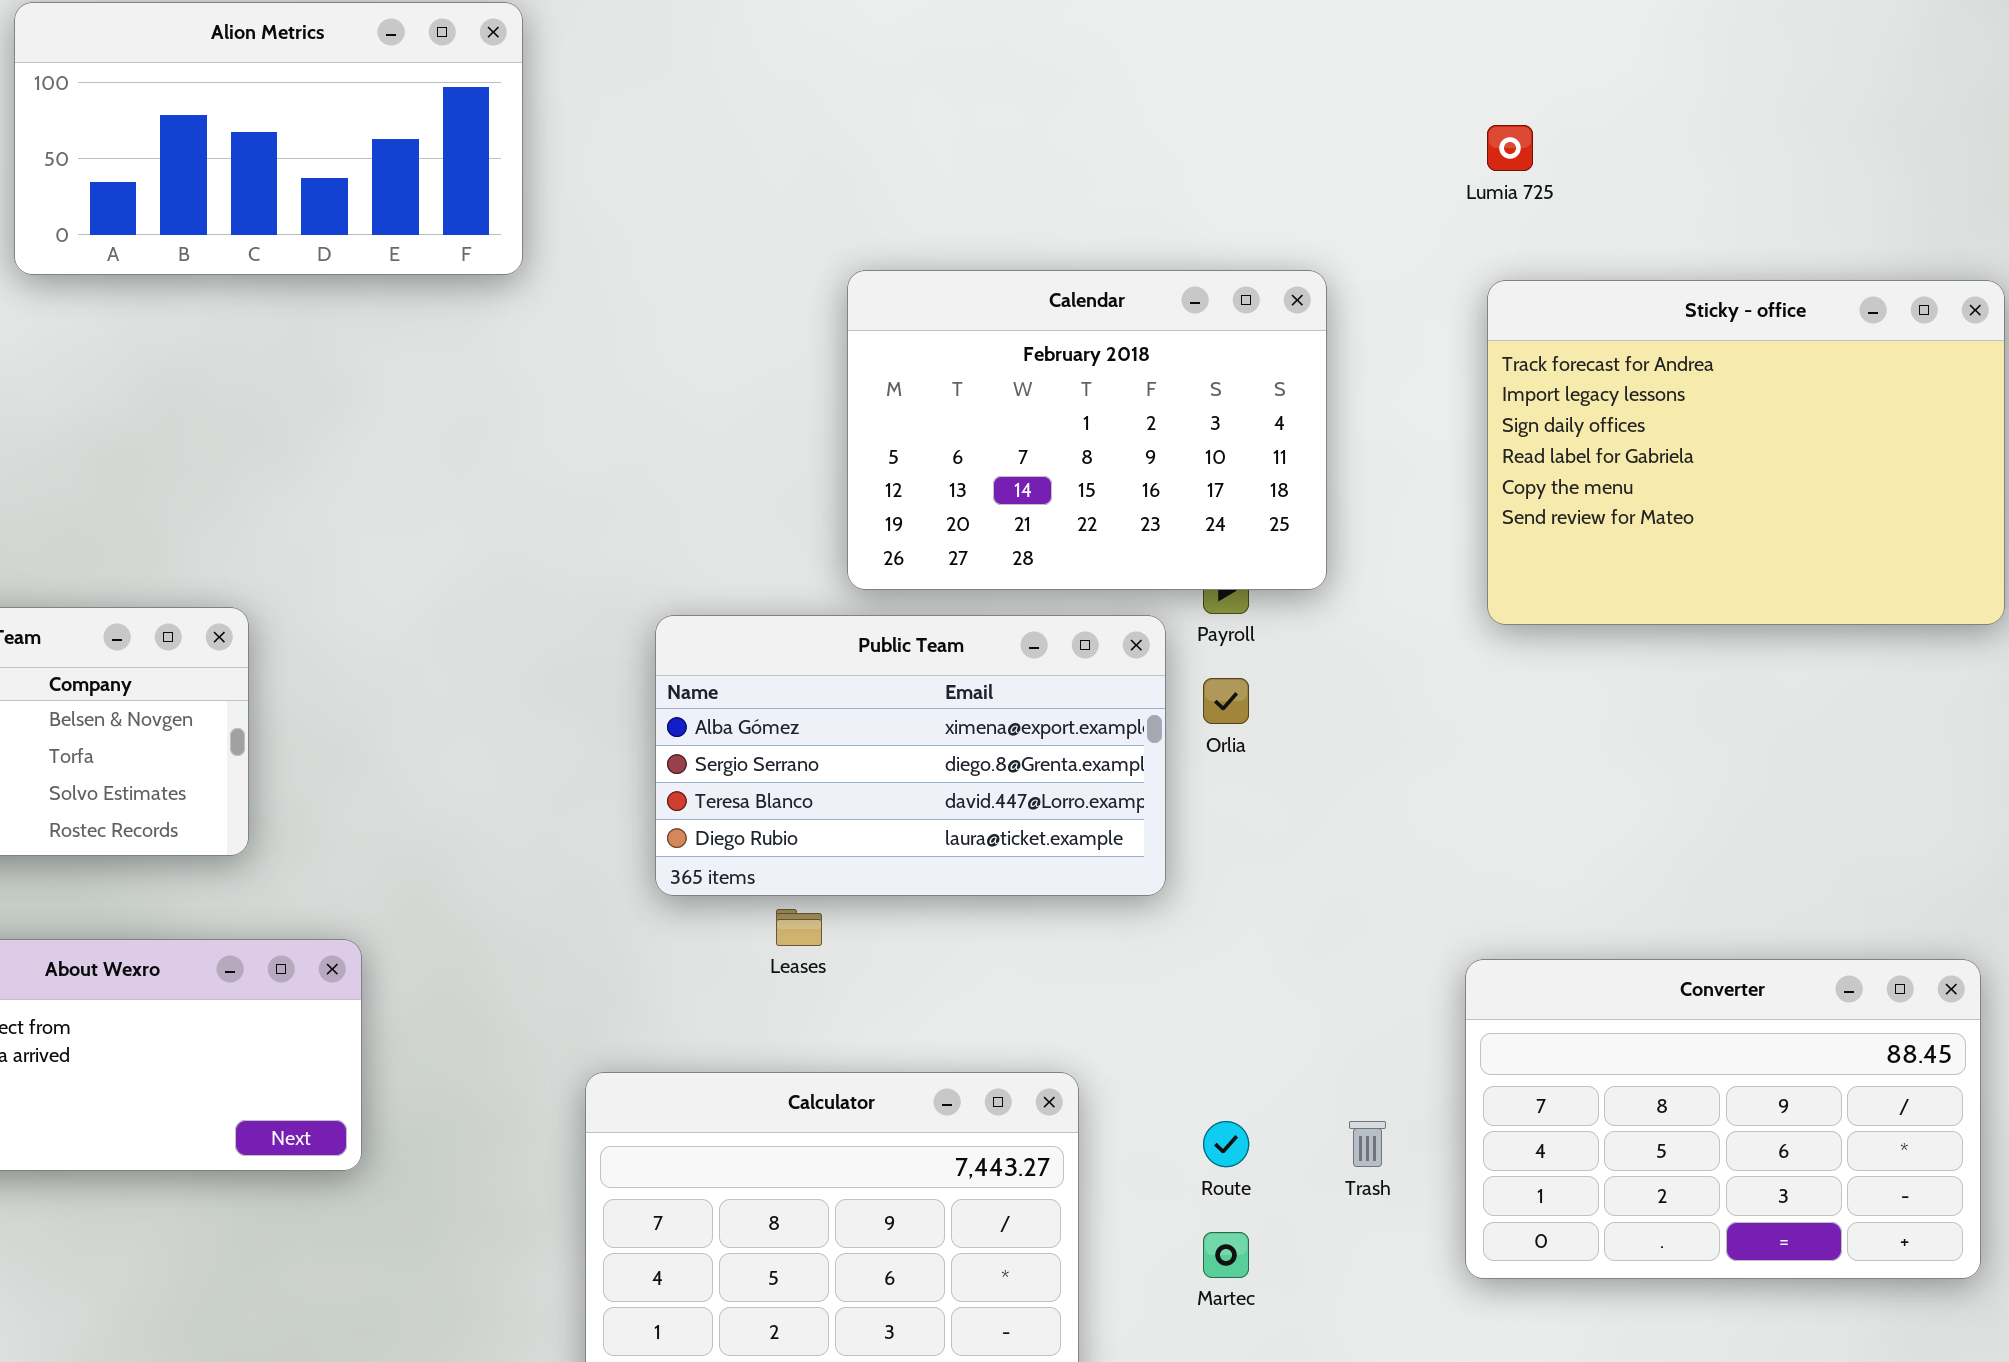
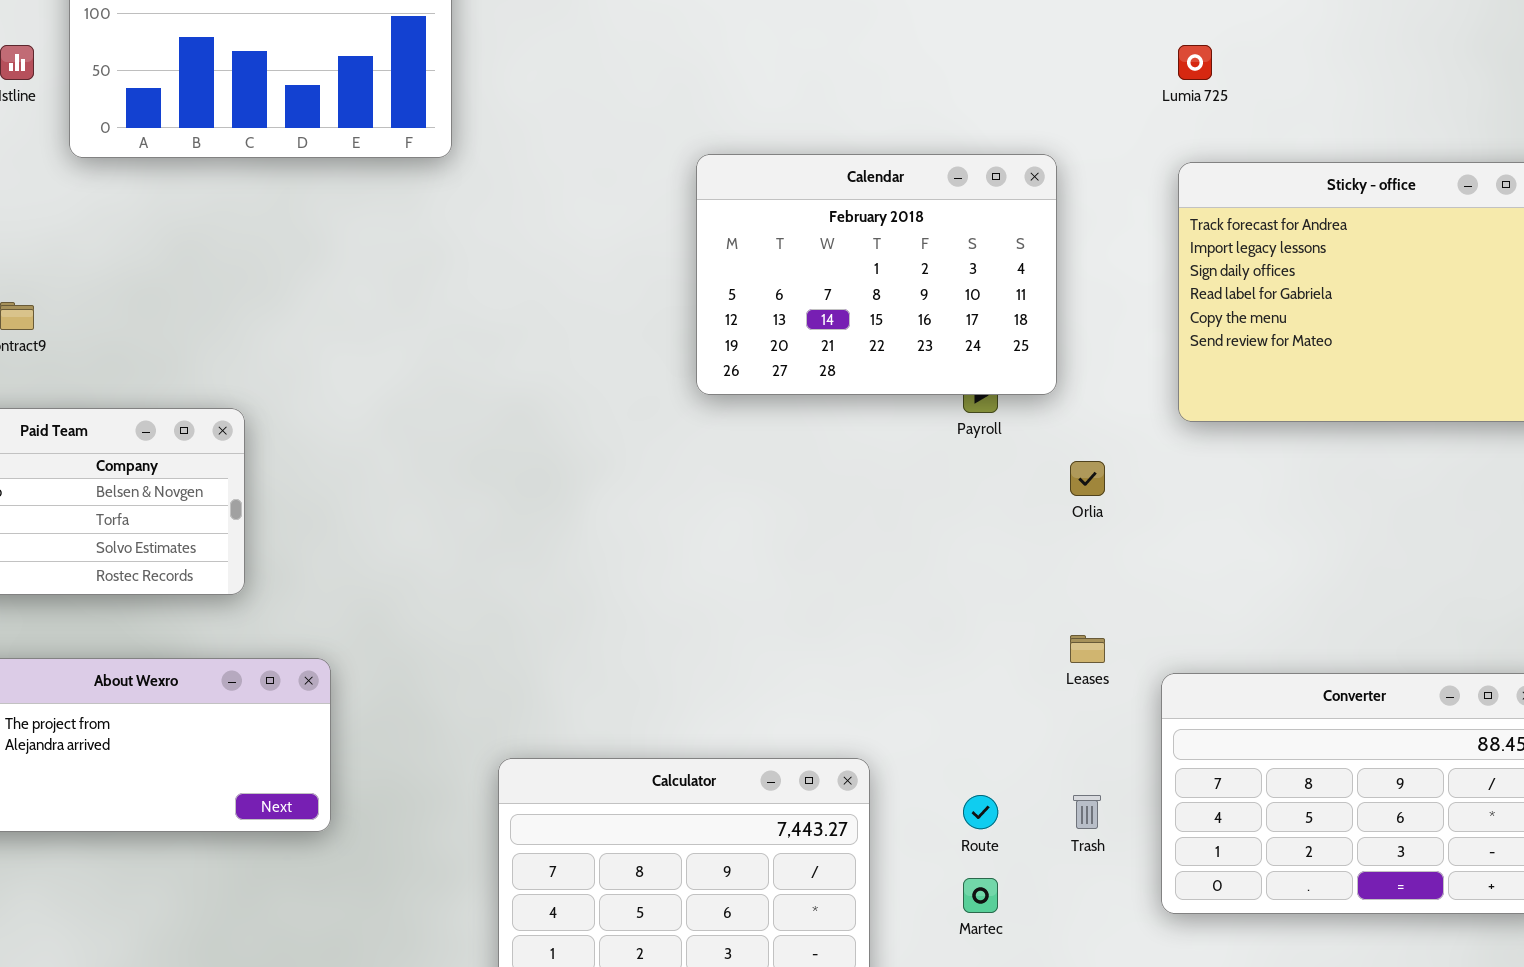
Public Team: [655,615,1166,896] -> none, closed
Orlia: [1203,678,1249,724] -> [1070,461,1105,496], moved
Leases: [776,909,822,946] -> [1070,635,1105,663], moved

